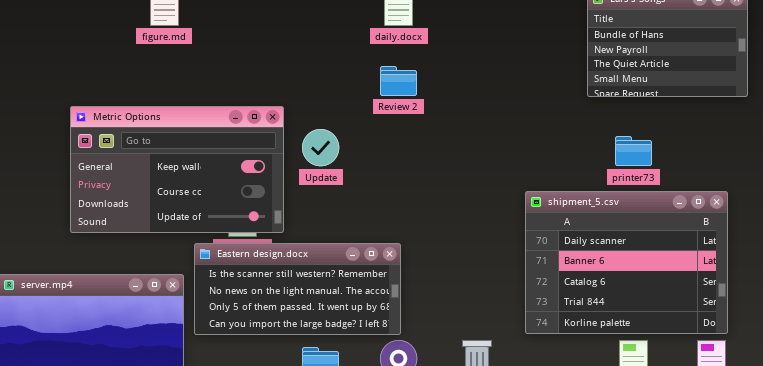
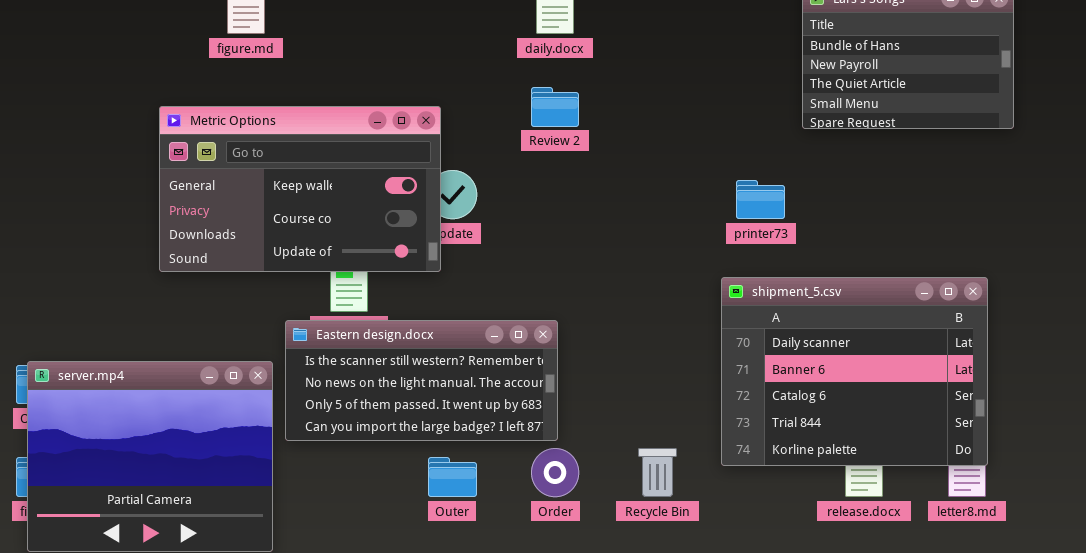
Metric Options: [70,106,284,233] -> [159,106,441,272], moved
printer73: [615,136,652,166] -> [736,180,785,219], moved
shipment_5.csv: [525,191,728,334] -> [721,277,988,466], moved

